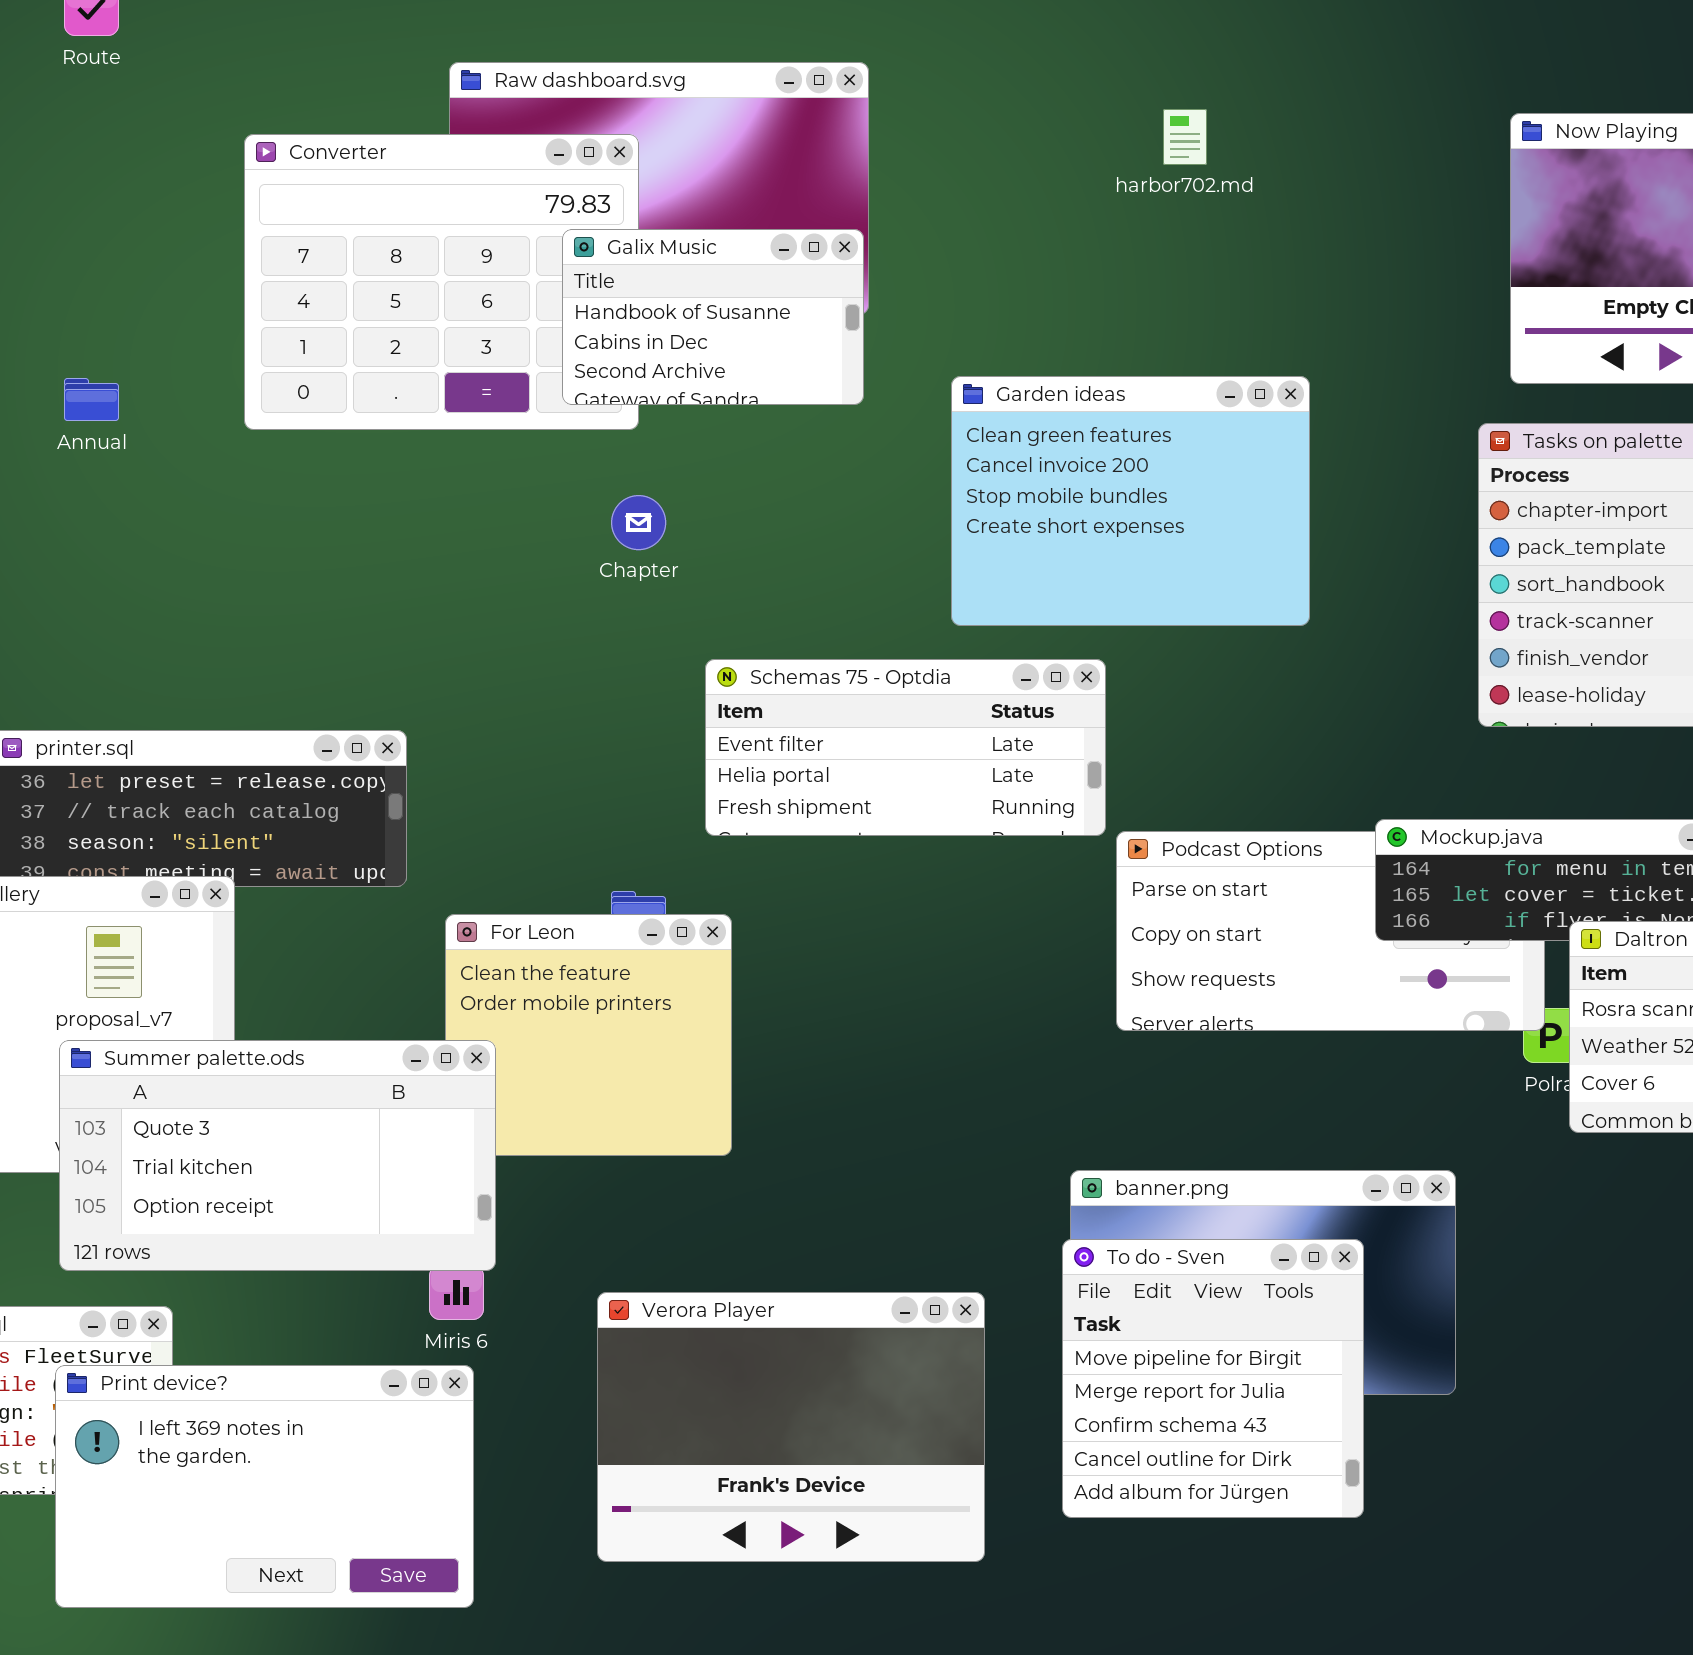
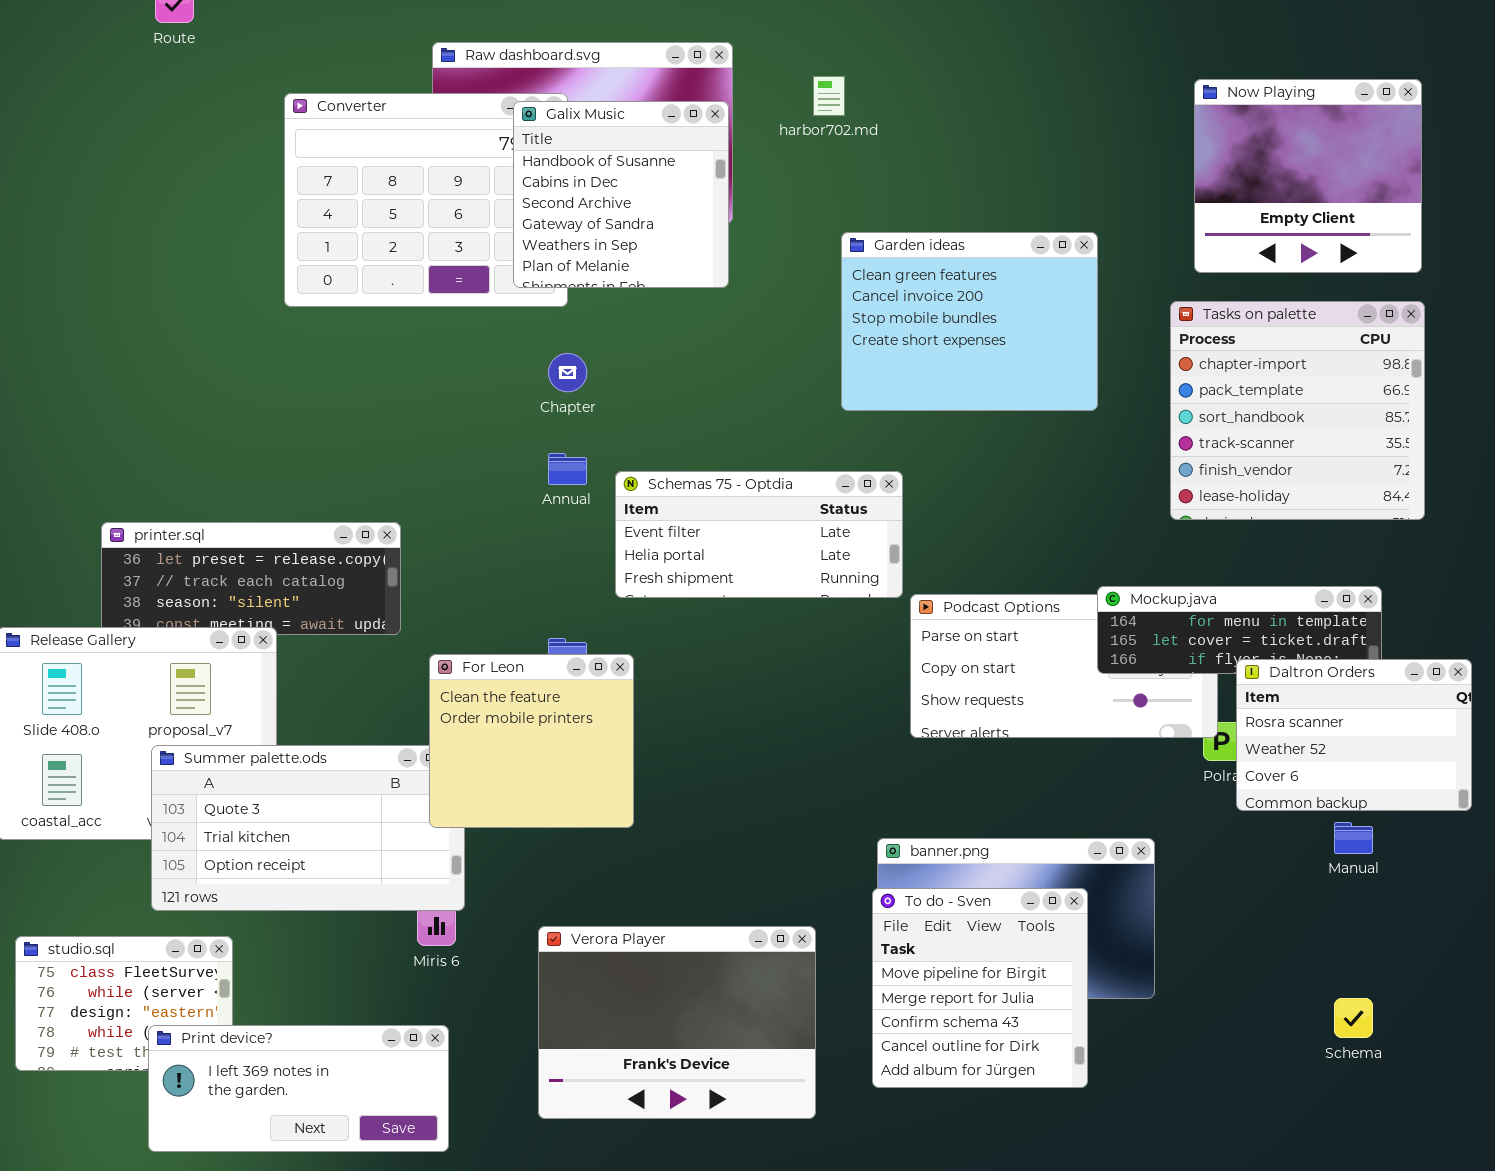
harbor702.md: [1163,109,1207,165] -> [813,76,845,116], moved
Galix Music: [562,229,864,405] -> [513,101,729,288], resized
Garden ideas: [951,376,1310,626] -> [841,232,1098,411], moved
Annual: [64,378,119,421] -> [548,453,587,485], moved
For Leon: [445,914,732,1156] -> [429,654,634,828], raised
Print device?: [55,1365,474,1608] -> [148,1025,449,1152], resized

